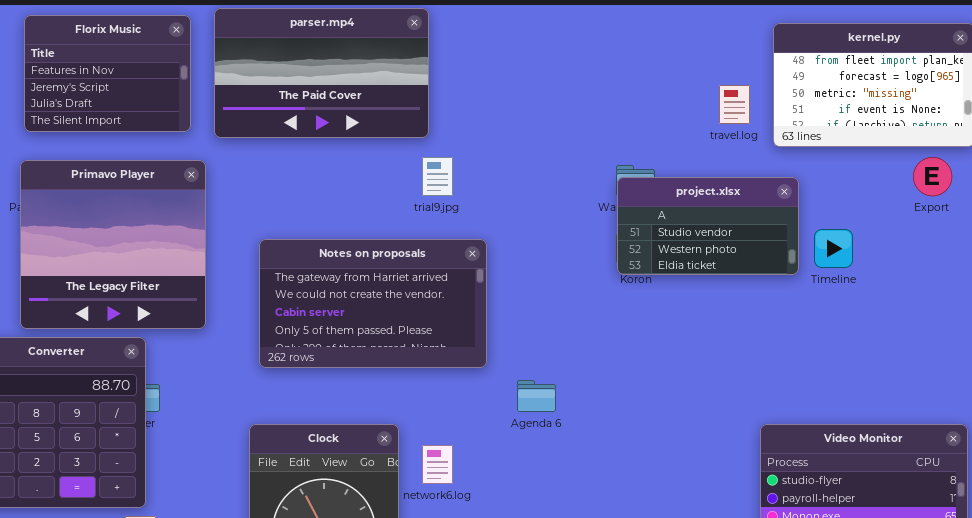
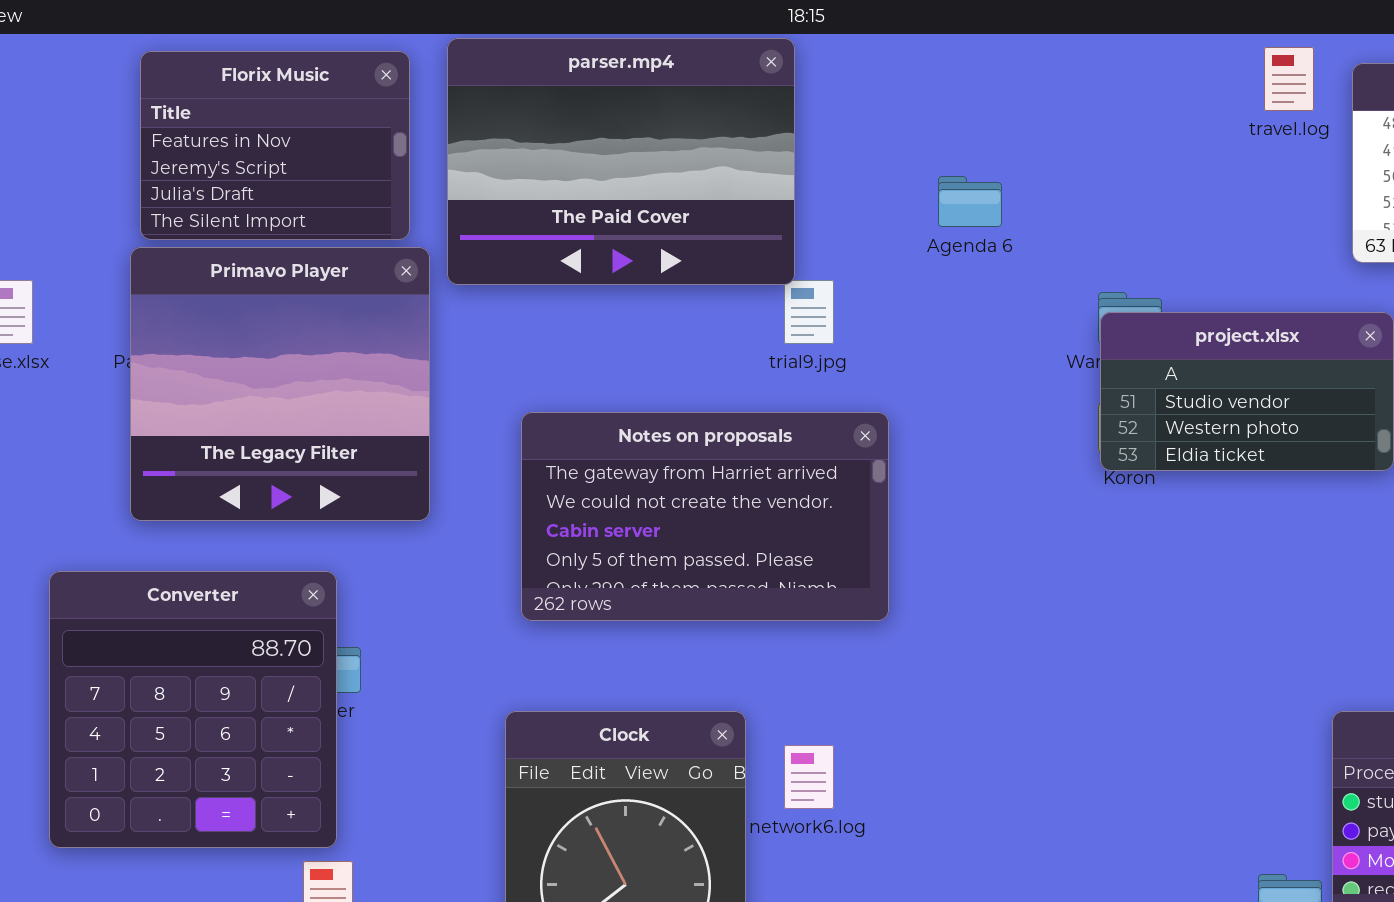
parser.mp4: [214,8,429,138] -> [447,38,795,285], resized
travel.log: [719,85,750,124] -> [1264,47,1314,111], moved
Primavo Player: [20,160,206,329] -> [130,247,430,521], moved
Agenda 6: [517,380,556,412] -> [938,176,1002,227], moved

